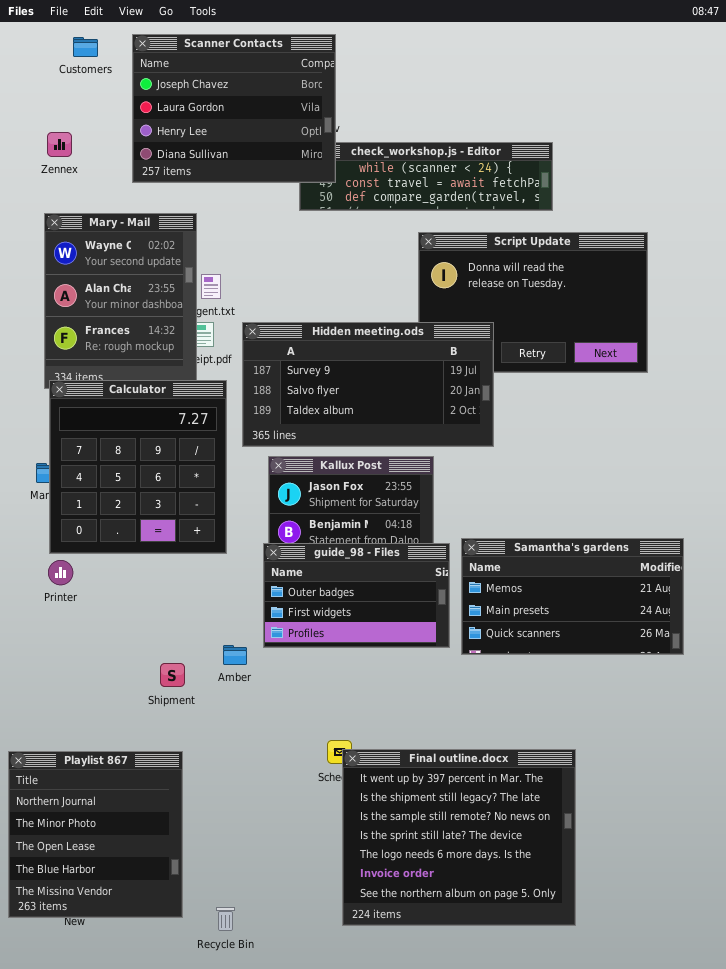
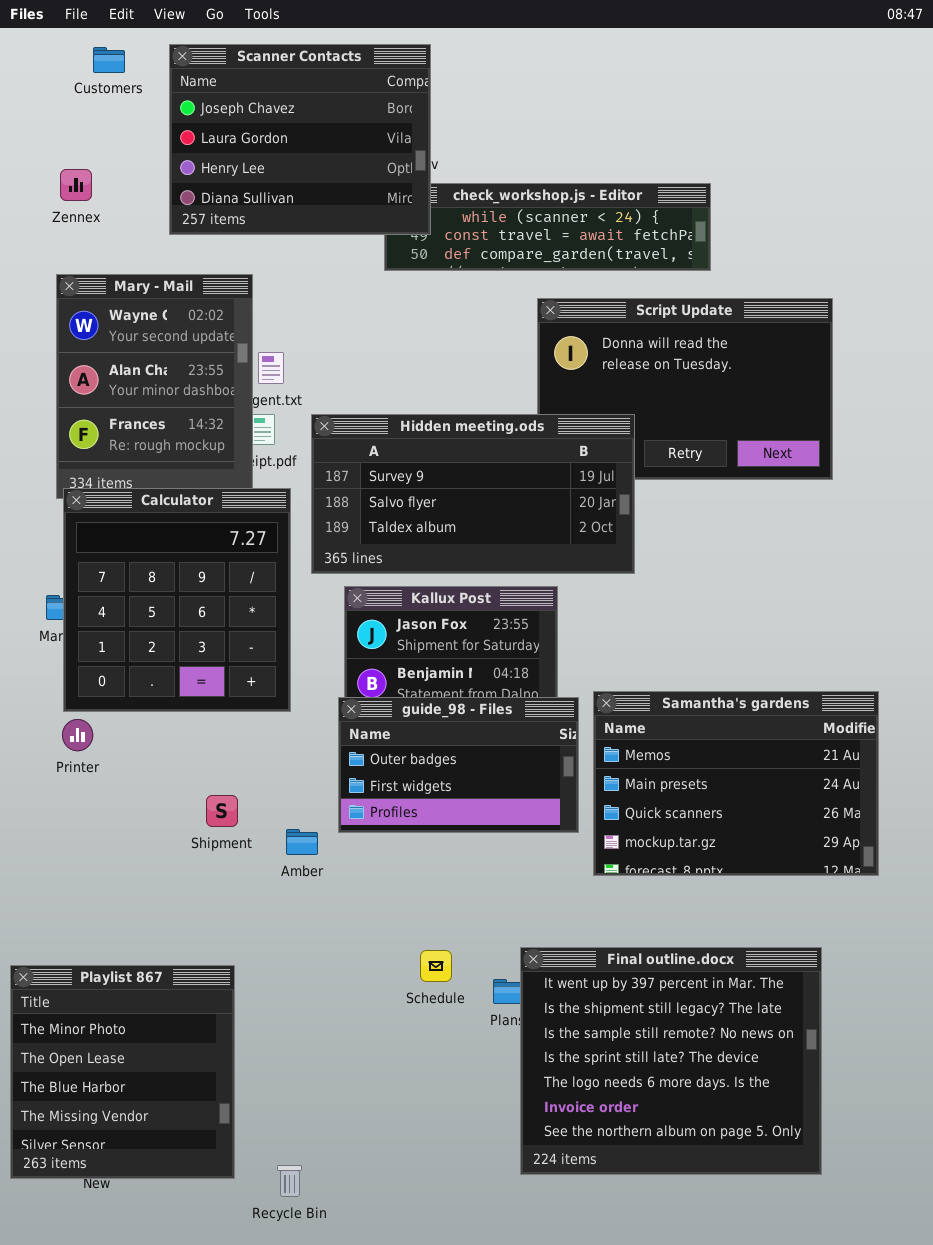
Samantha's gardens: [461,538,684,655] -> [593,691,879,876], resized
Shipment: [160,663,185,687] -> [206,795,238,827], moved
Final outline.docx: [342,749,576,926] -> [520,947,822,1175], moved
Playlist 867: [8,751,183,918] -> [10,965,235,1179], scrolled down 1 row

